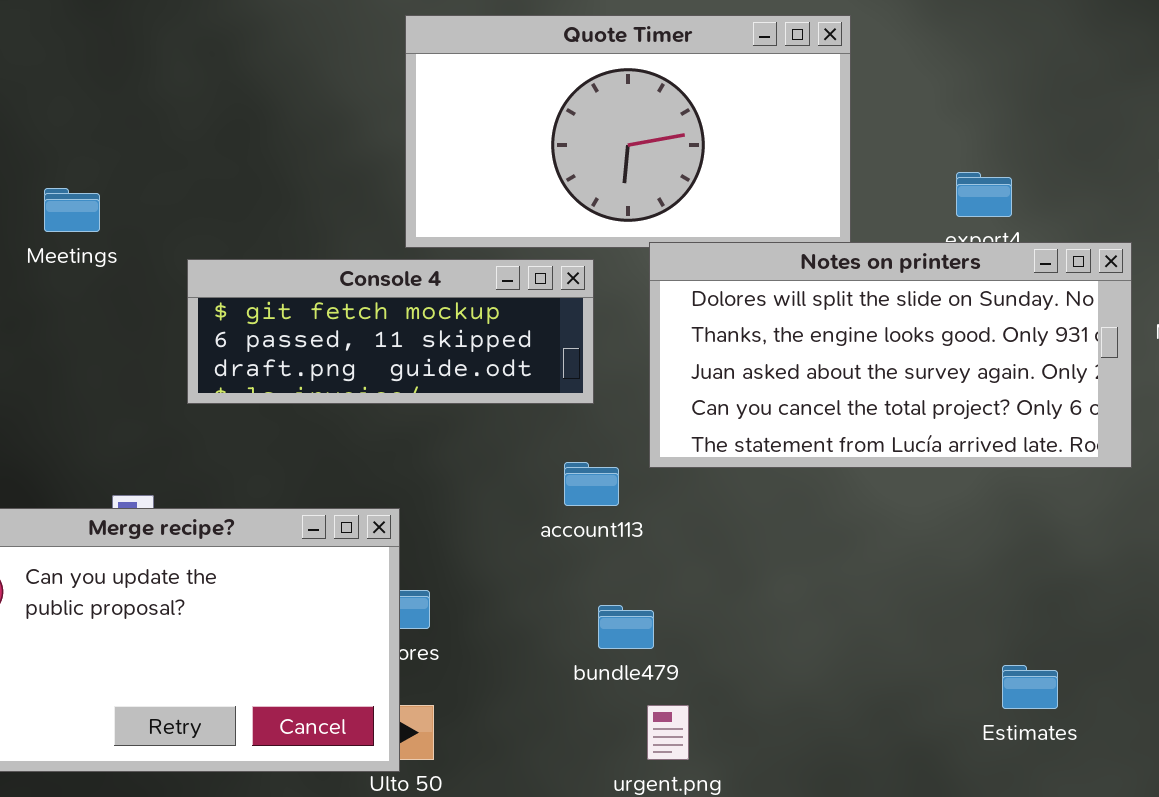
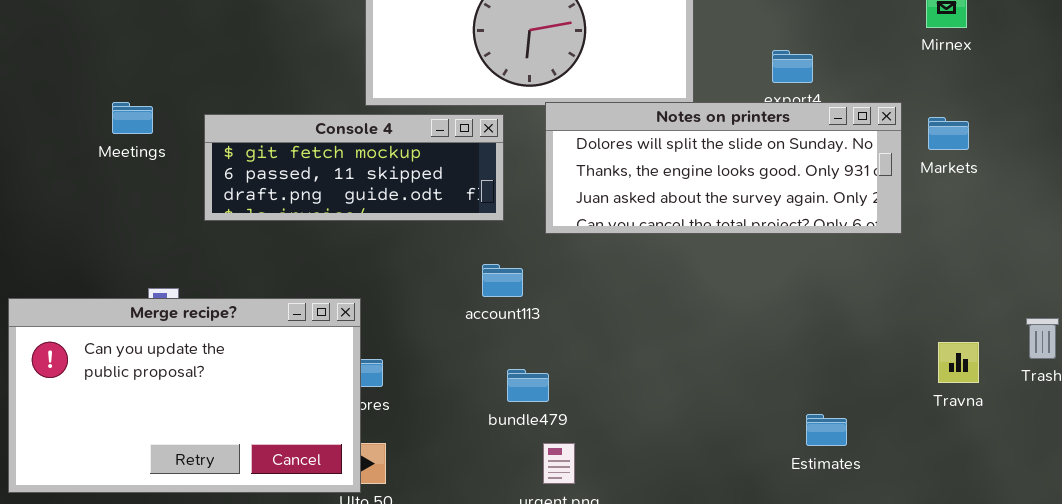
Meetings: [44,188,100,232] -> [112,102,153,134], moved
Notes on printers: [649,242,1132,468] -> [545,102,902,234], resized

